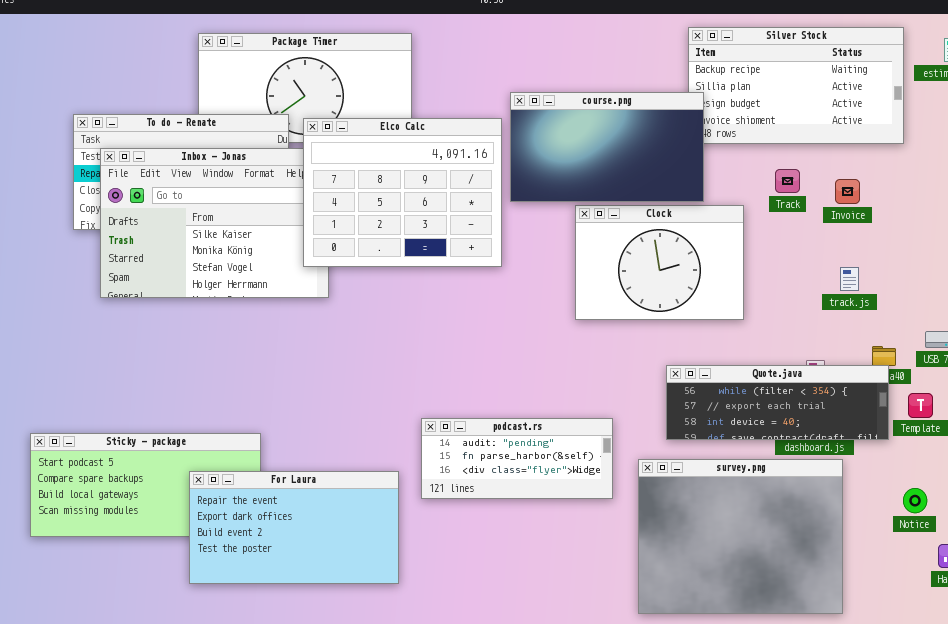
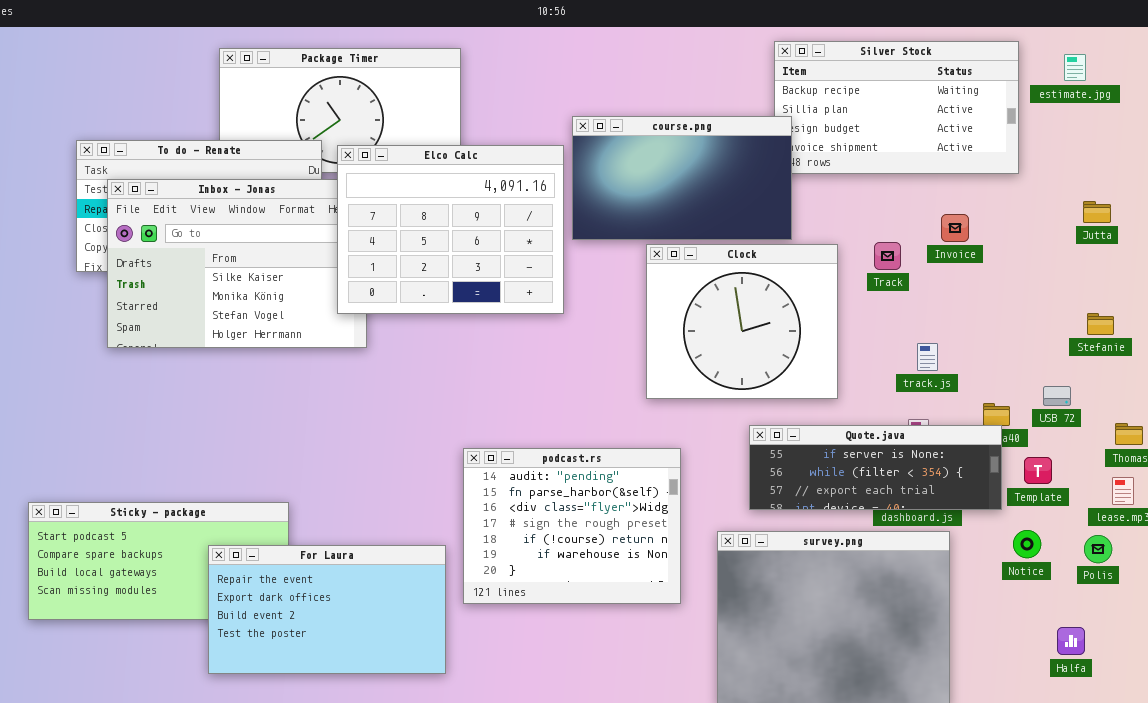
Track: [775,169,800,193] -> [874,242,901,270], moved
Clock: [575,205,744,320] -> [646,244,838,399], resized
track.js: [840,267,859,291] -> [917,343,938,371], moved
Quote.java: [666,365,889,440] -> [749,425,1002,510], scrolled up 1 row
podcast.rs: [421,418,613,499] -> [463,448,681,604], moved, resized
Notice: [903,488,927,513] -> [1013,530,1041,558], moved

